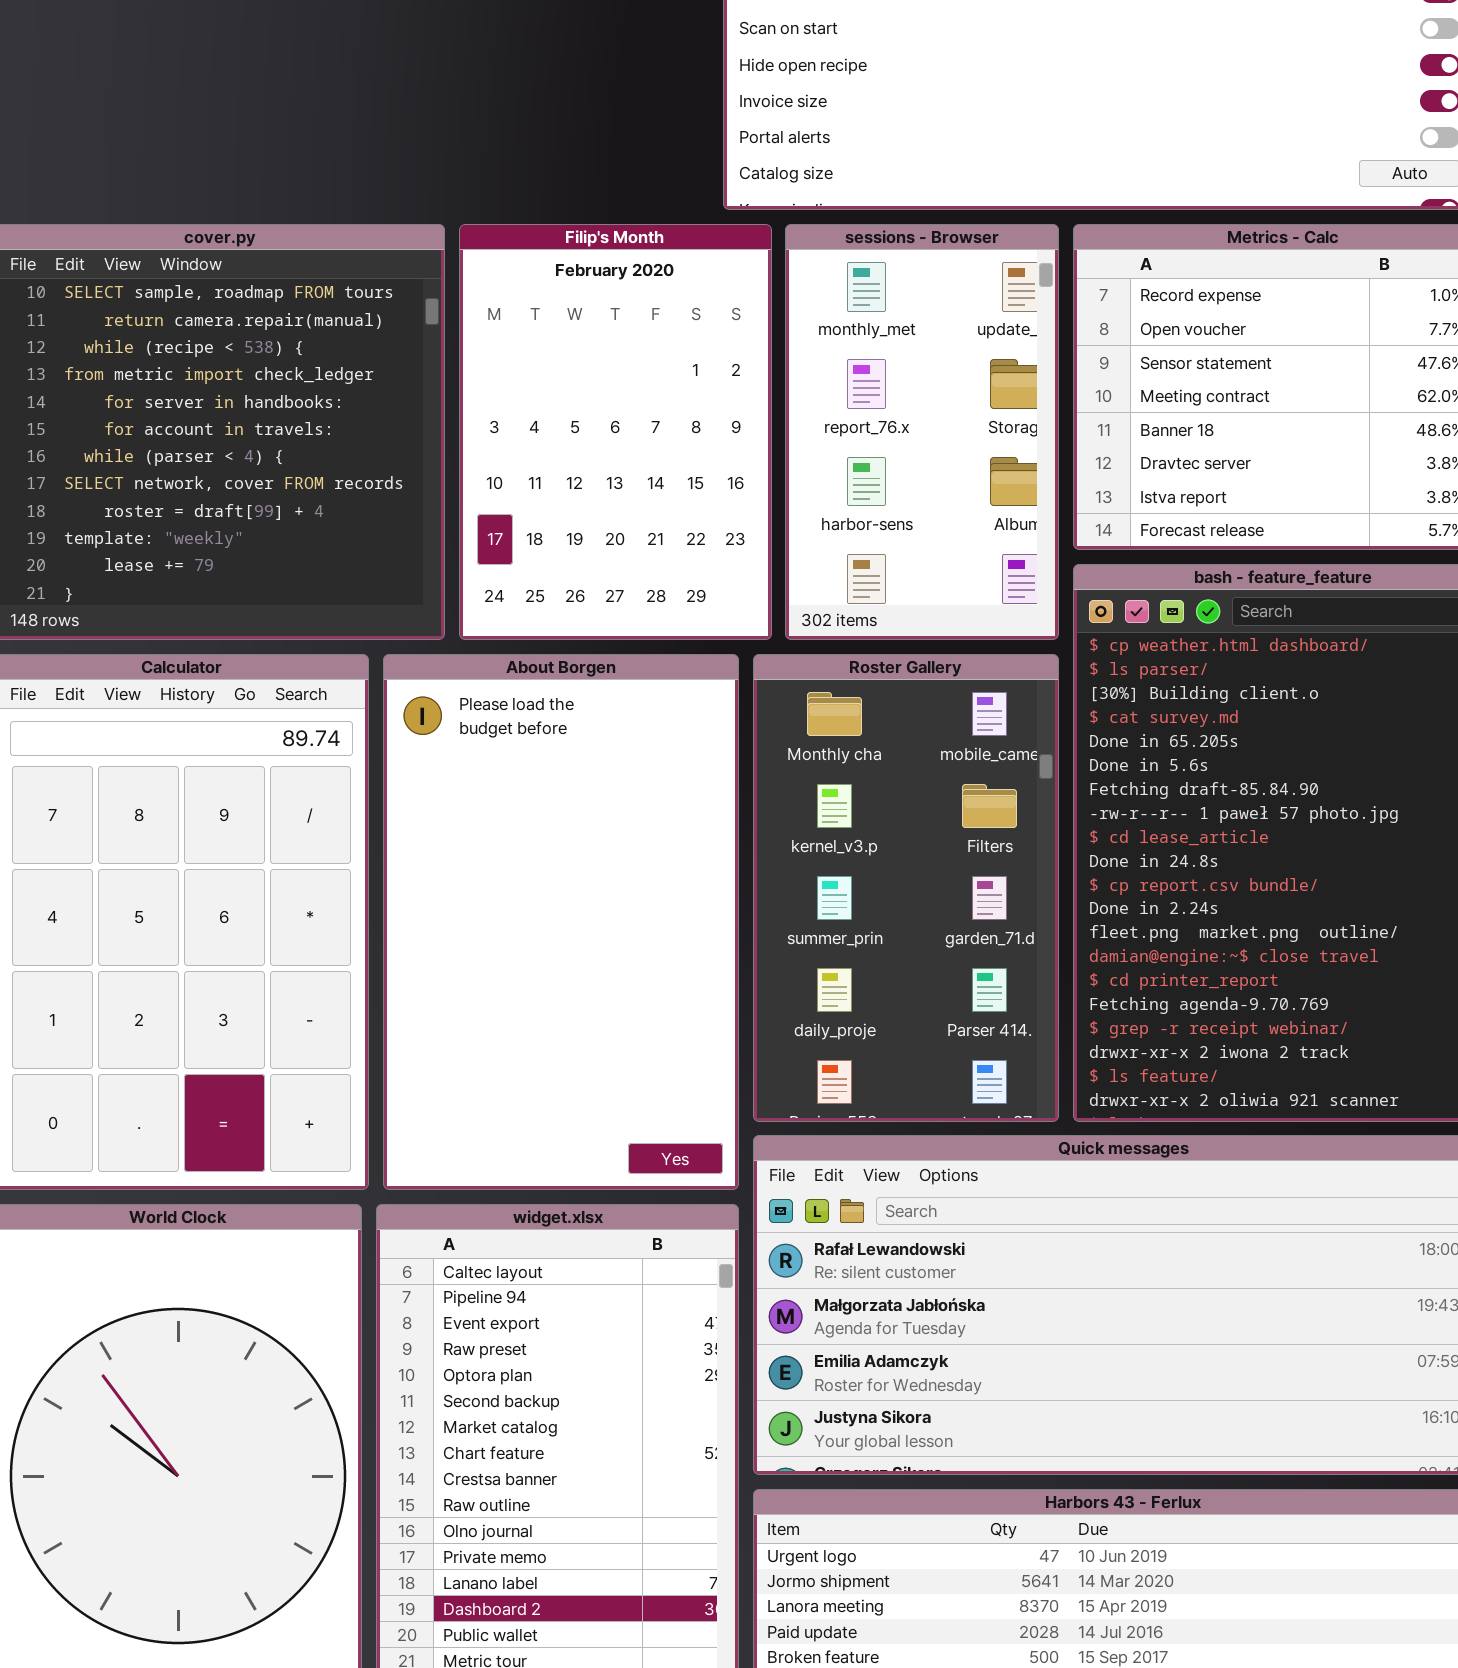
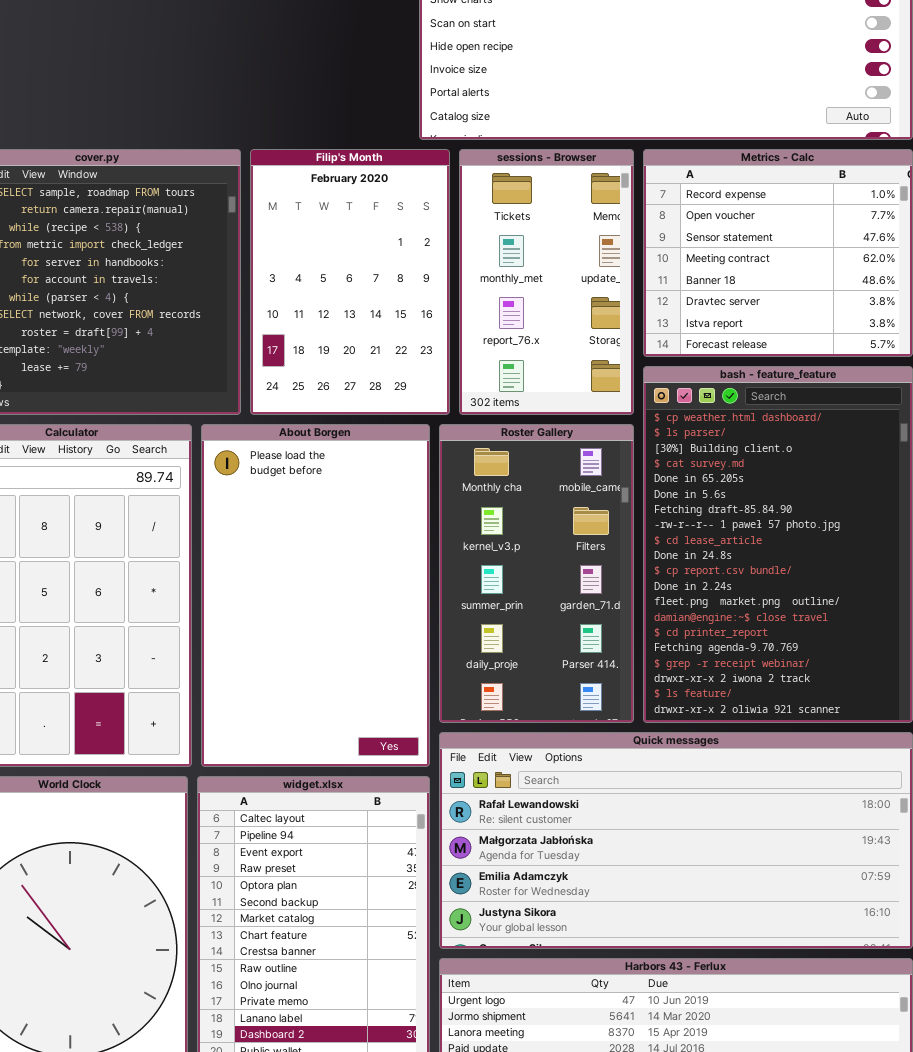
sessions - Browser: [785,224,1059,640] -> [459,149,634,415], scrolled up 1 row

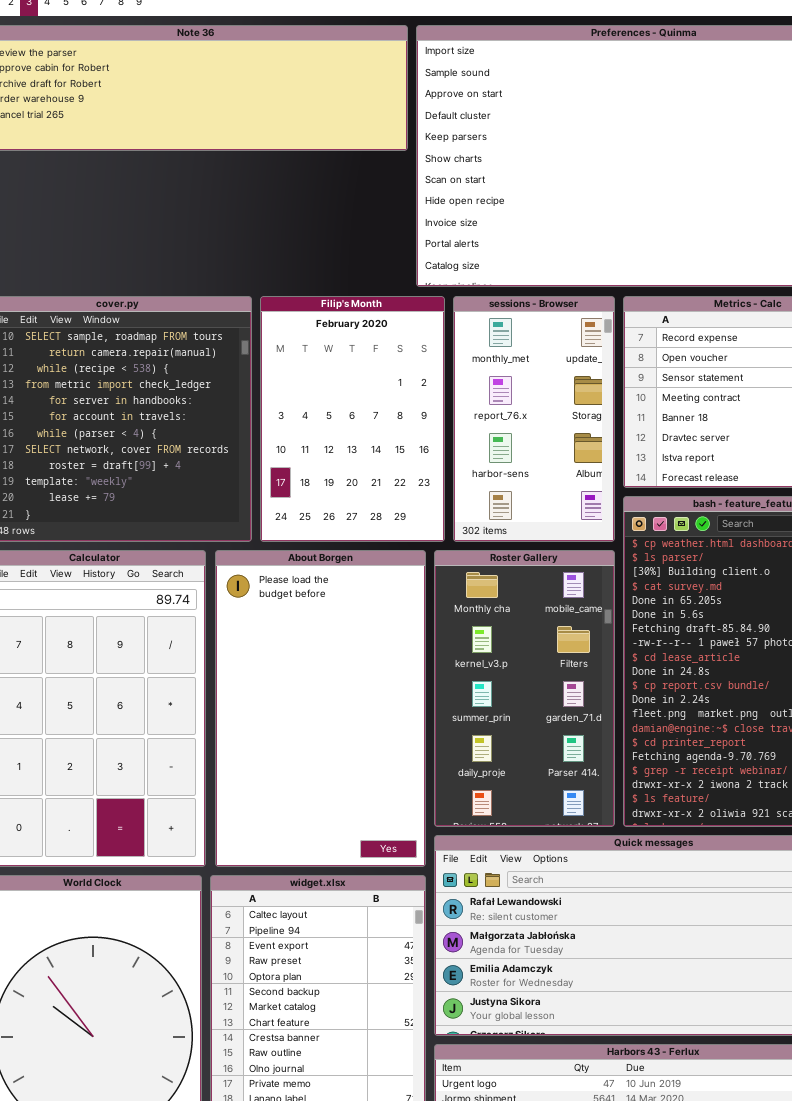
sessions - Browser: [459,149,634,415] -> [453,296,615,542], scrolled down 1 row

